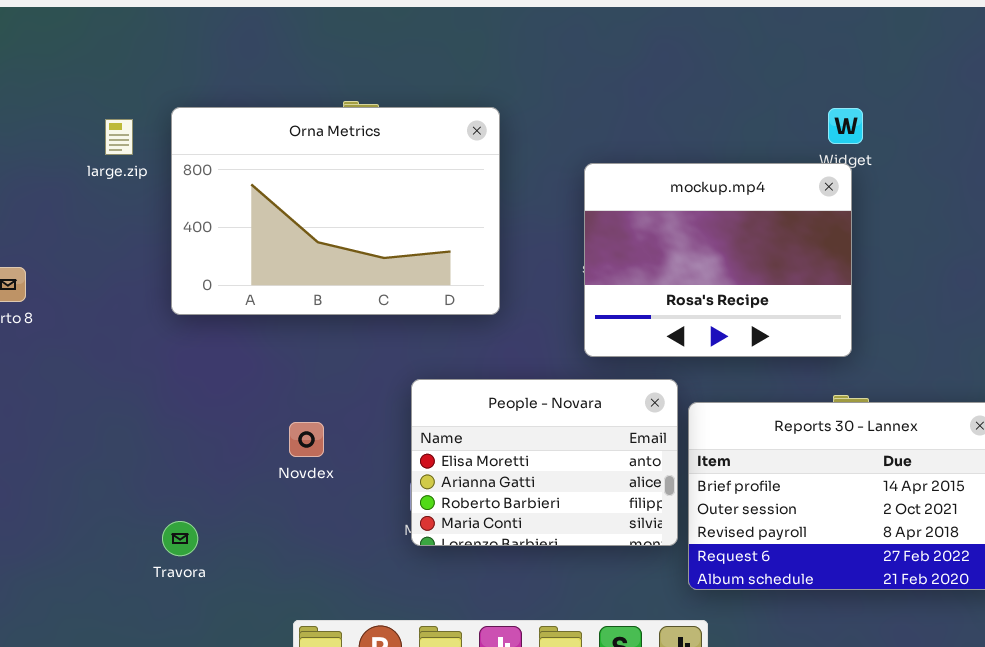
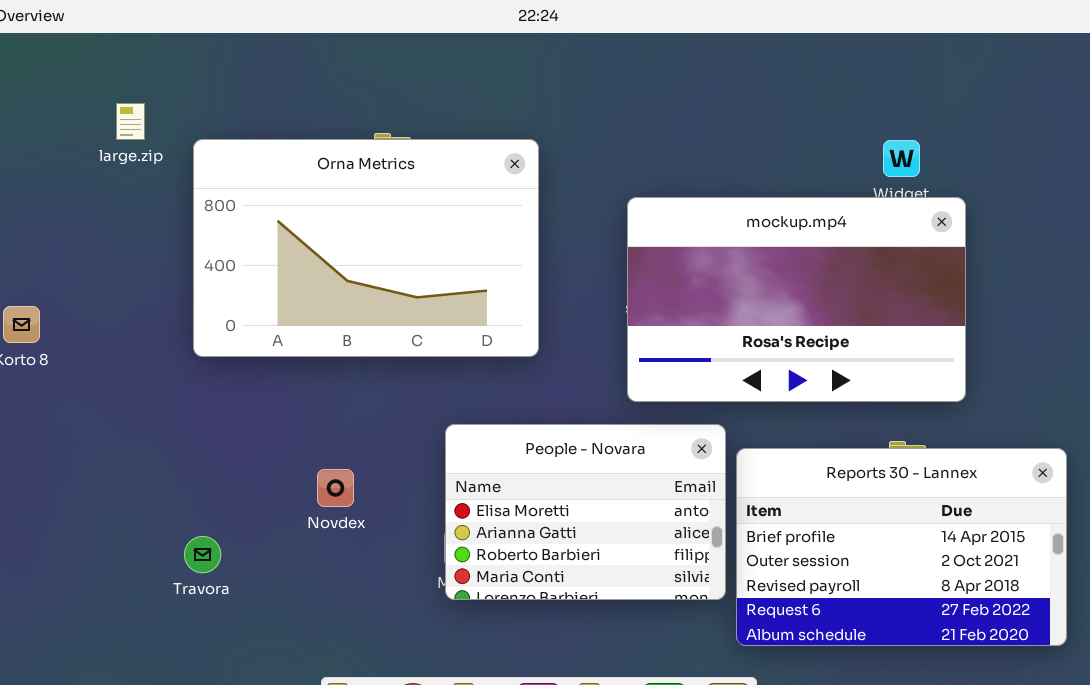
large.zip: [105,119,133,155] -> [116,103,145,140], moved
mockup.mp4: [584,163,852,357] -> [627,197,966,402], resized
Travora: [162,521,198,556] -> [184,536,221,573], moved

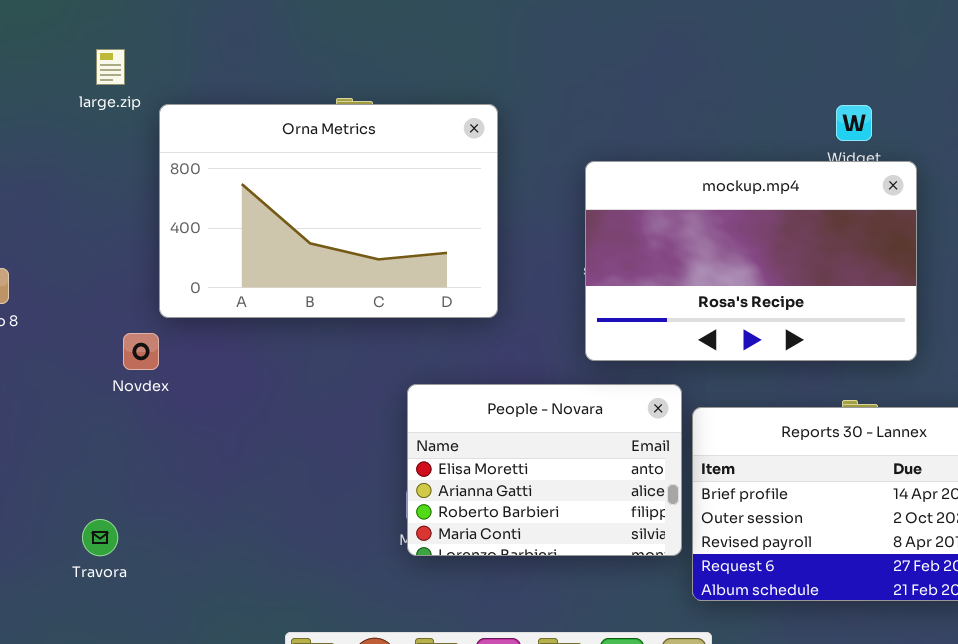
large.zip: [116,103,145,140] -> [96,49,125,85], moved
Novdex: [317,469,354,507] -> [123,333,159,370], moved
Travora: [184,536,221,573] -> [82,519,118,556], moved

